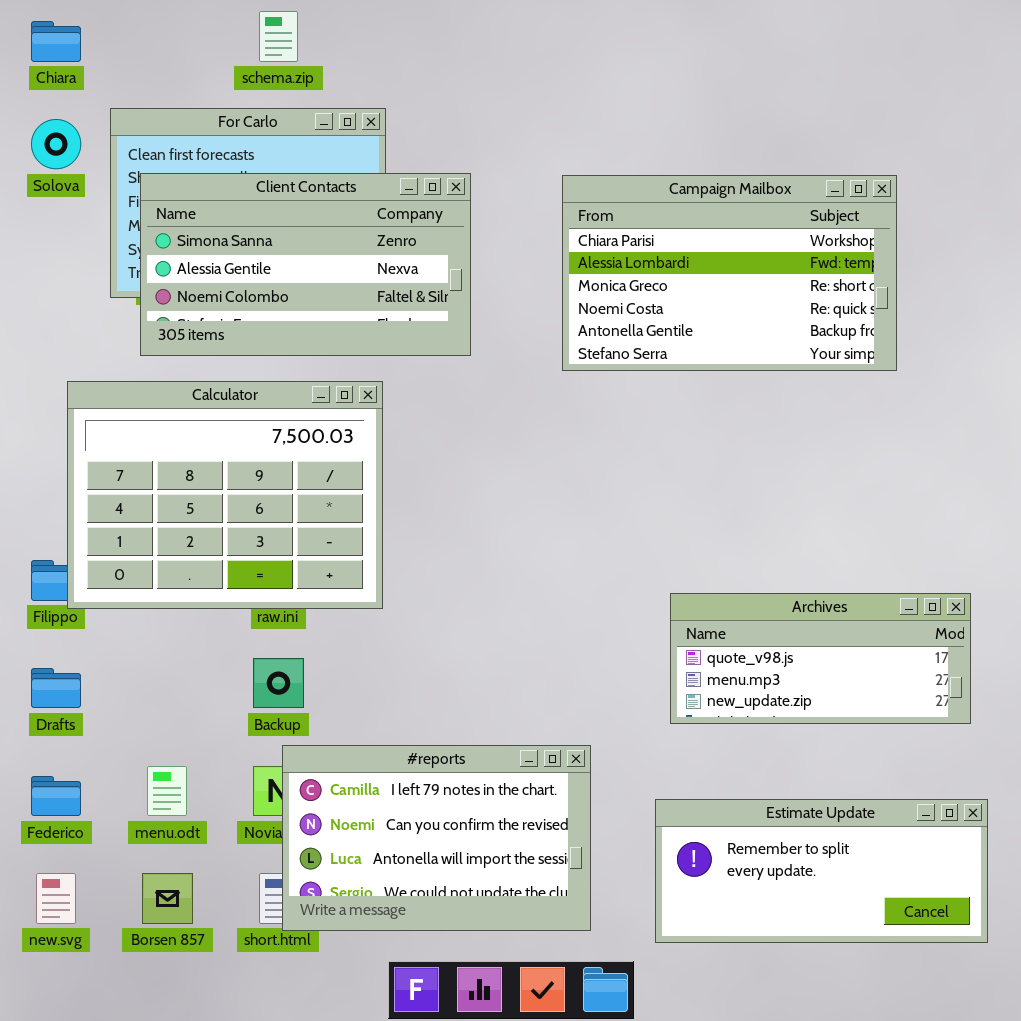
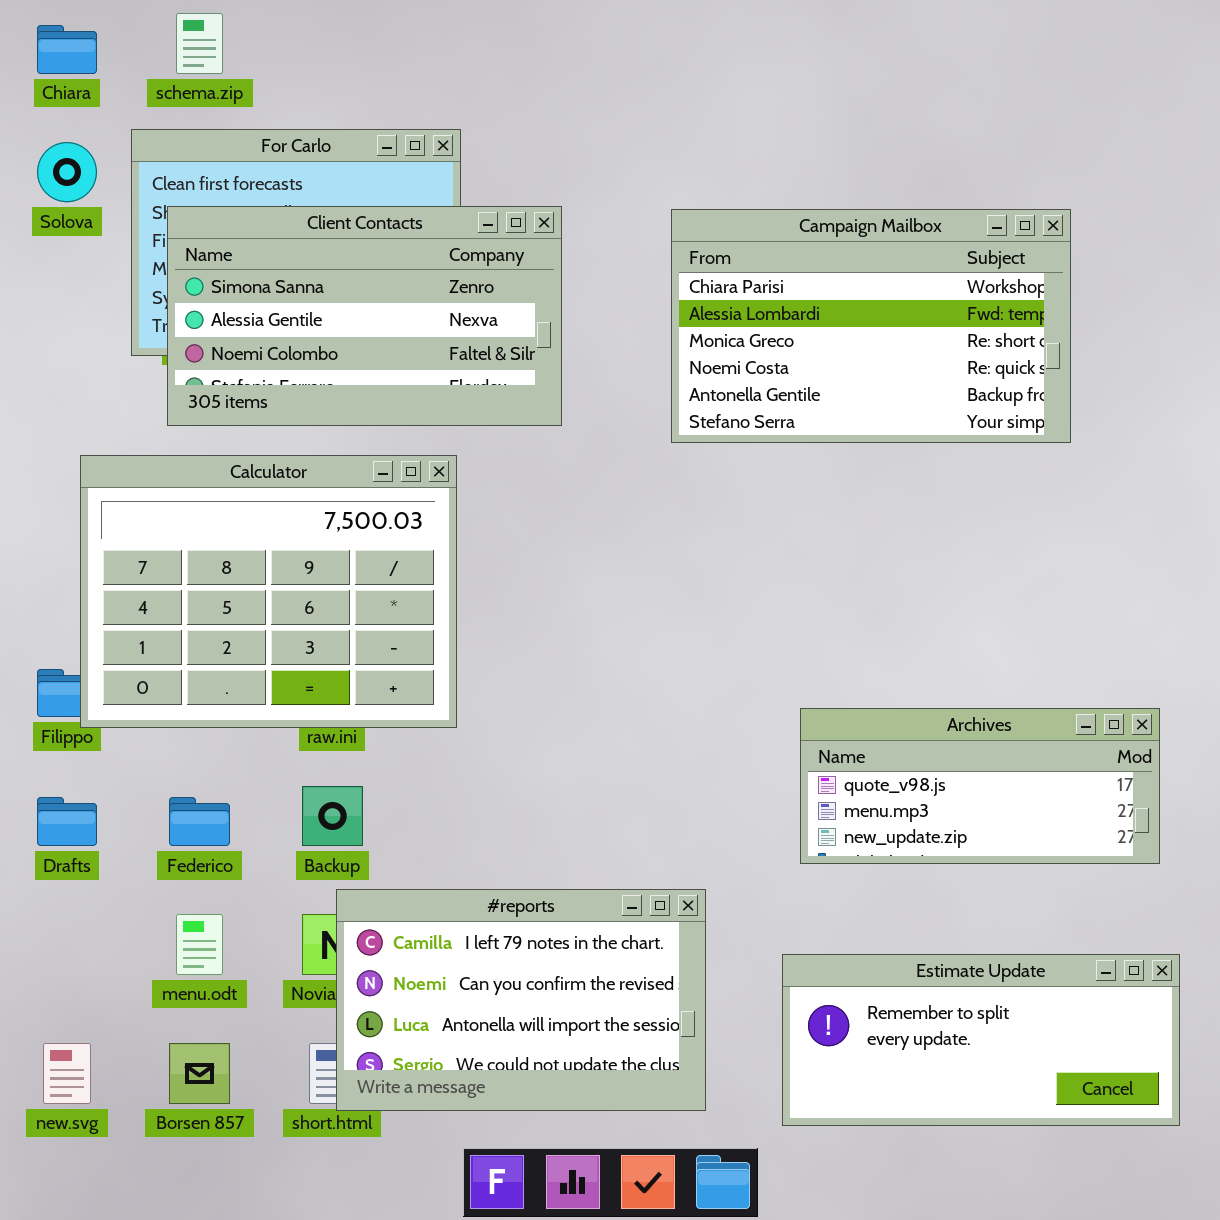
schema.zip: [259,11,298,62] -> [176,13,223,74], moved
Federico: [31,776,81,816] -> [169,797,230,846], moved

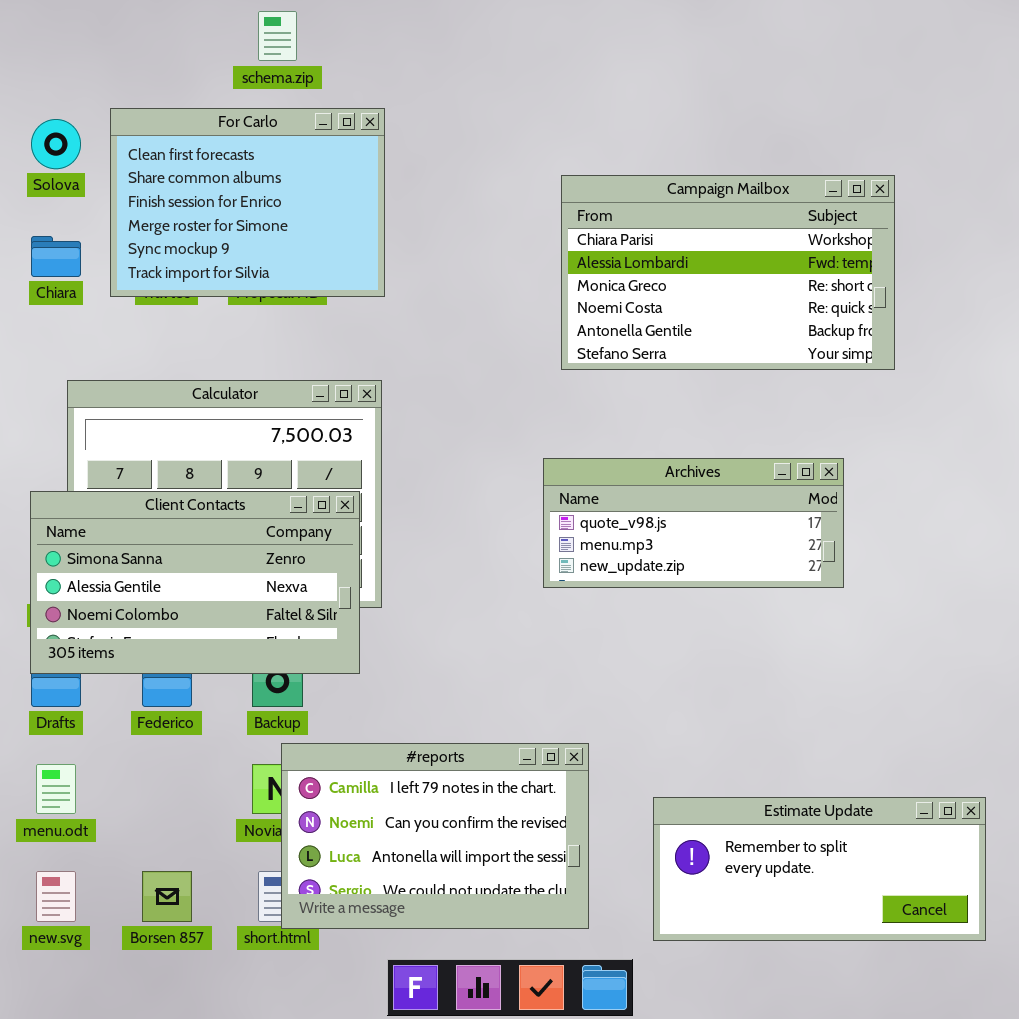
schema.zip: [176,13,223,74] -> [258,11,297,61], moved
Chiara: [37,25,97,74] -> [31,236,81,277], moved
Client Contacts: [167,206,562,426] -> [30,491,360,674], moved
Archives: [800,708,1160,864] -> [543,458,844,588], moved
menu.odt: [176,914,223,975] -> [36,764,76,814], moved

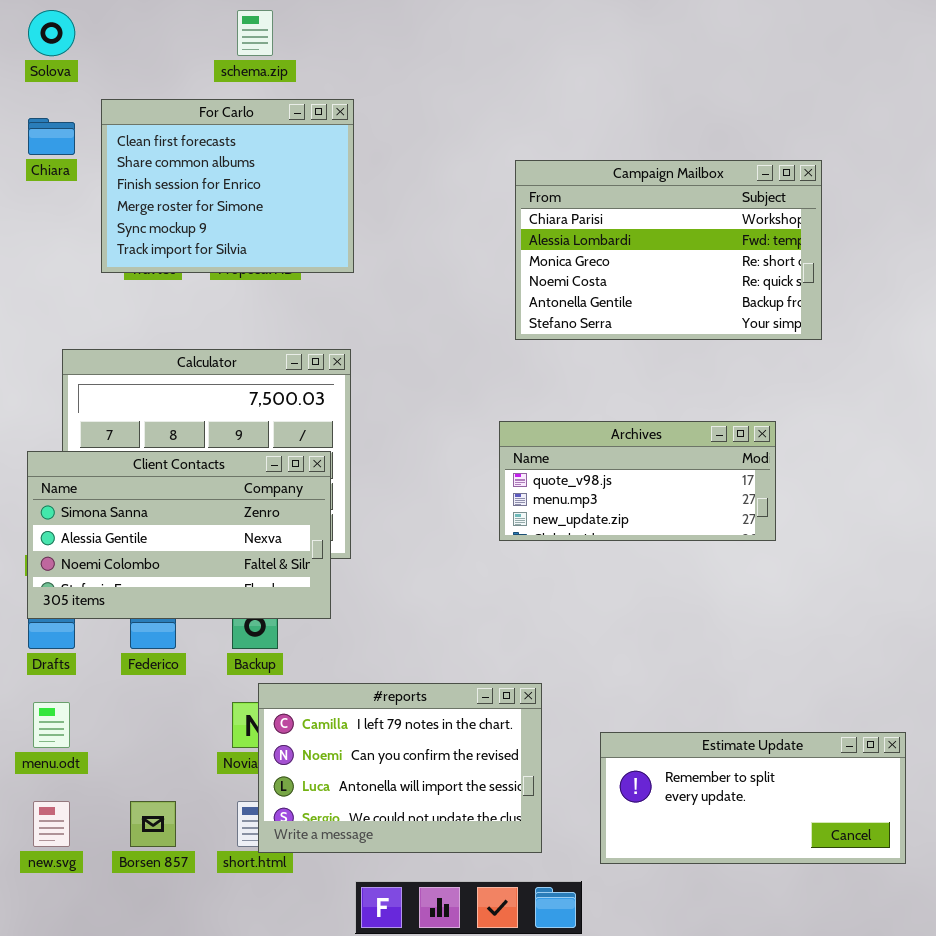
Solova: [31,119,81,169] -> [28,10,75,56], moved
Chiara: [31,236,81,277] -> [28,118,75,155], moved

